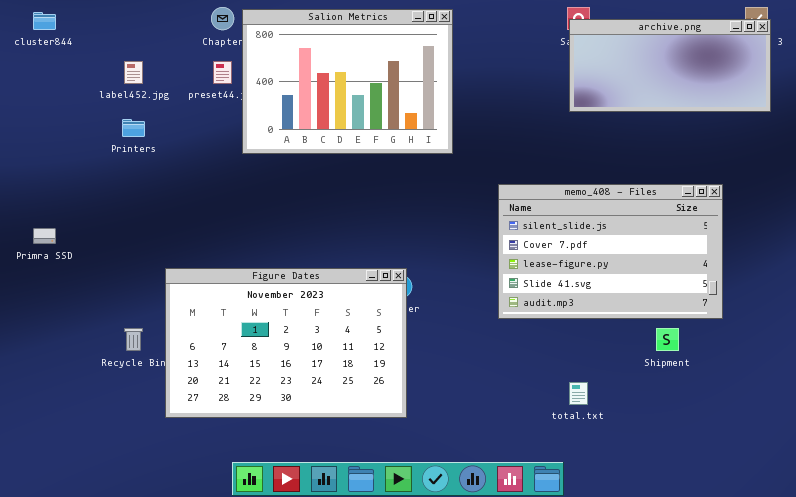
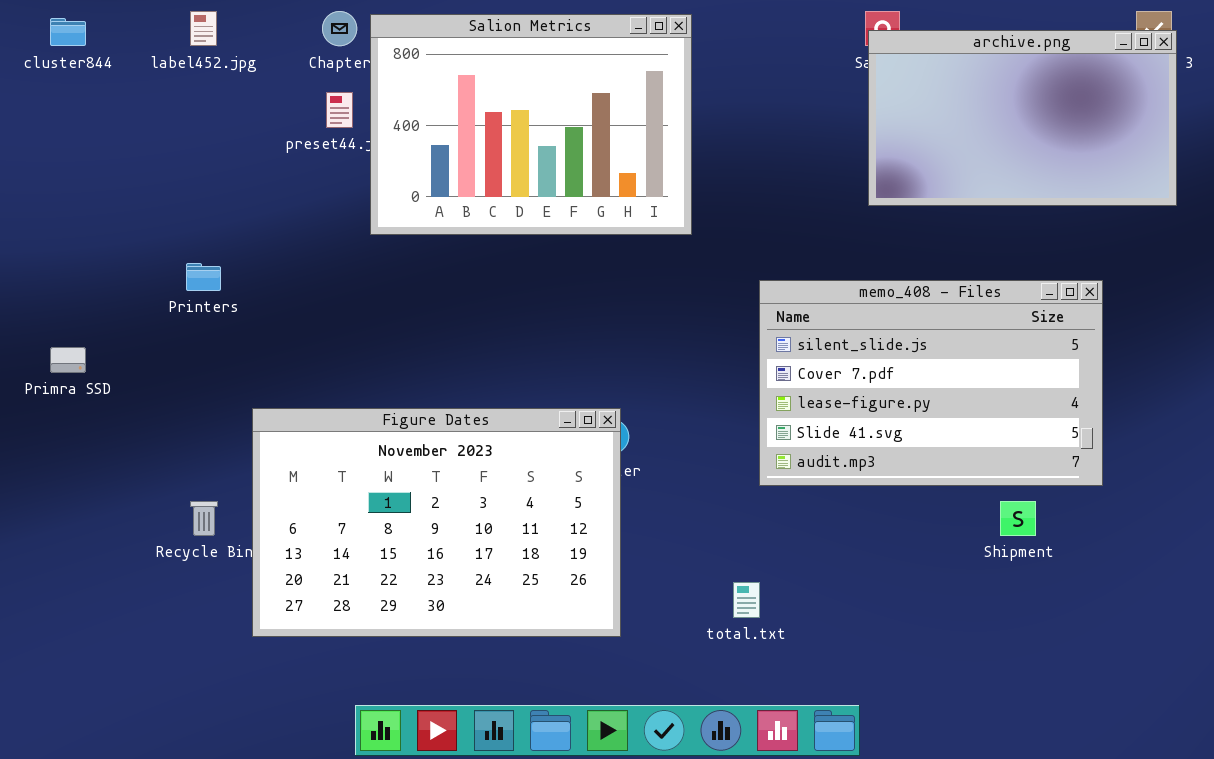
archive.png: [569,19,771,112] -> [868,30,1177,206], resized
label452.jpg: [124,61,143,84] -> [190,11,217,46], moved
Printers: [122,119,145,137] -> [186,263,221,291], moved
total.txt: [569,382,588,405] -> [733,582,760,618], moved

